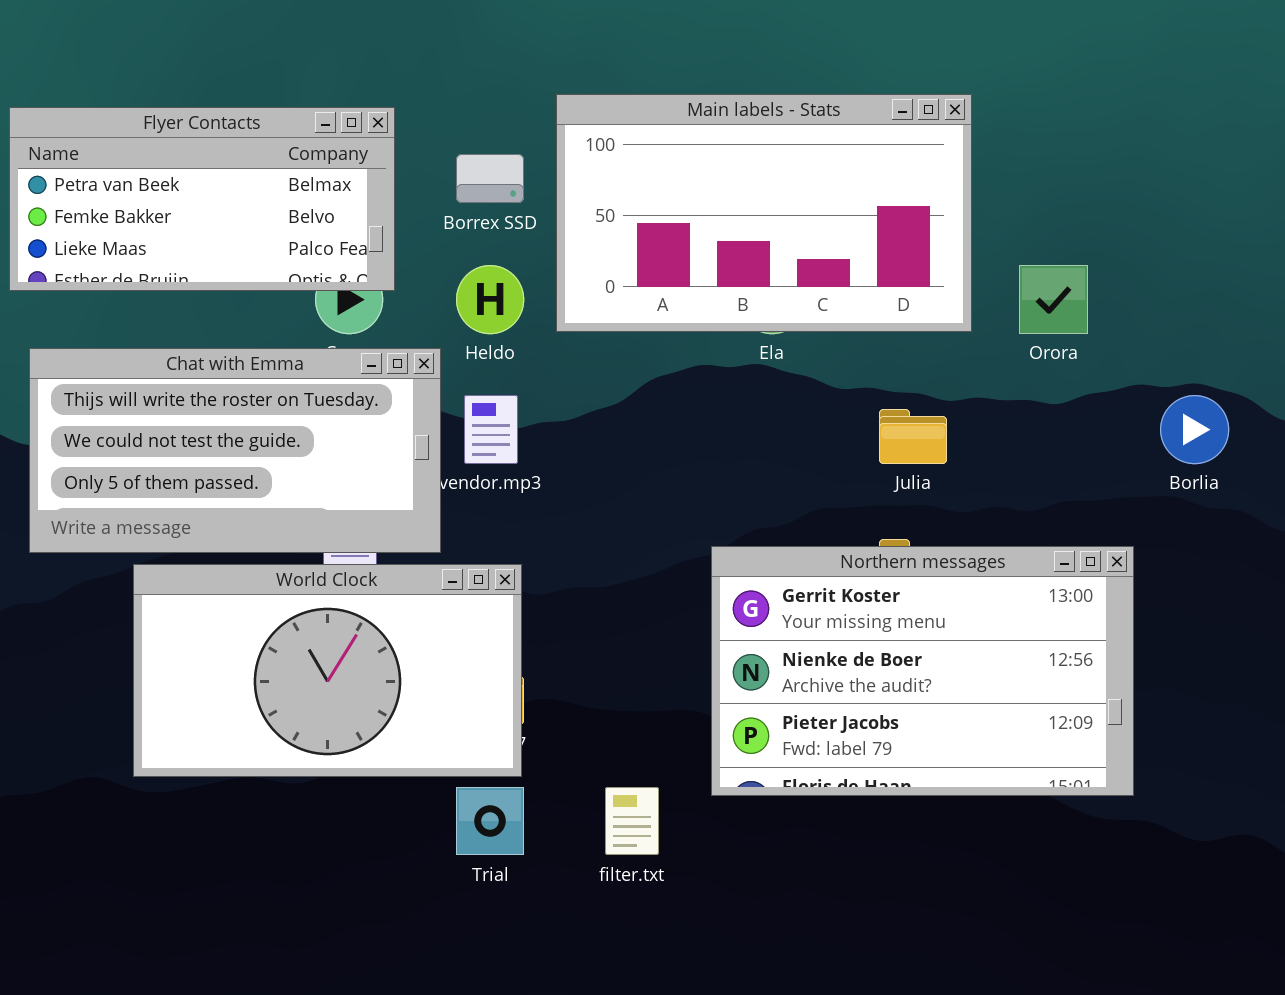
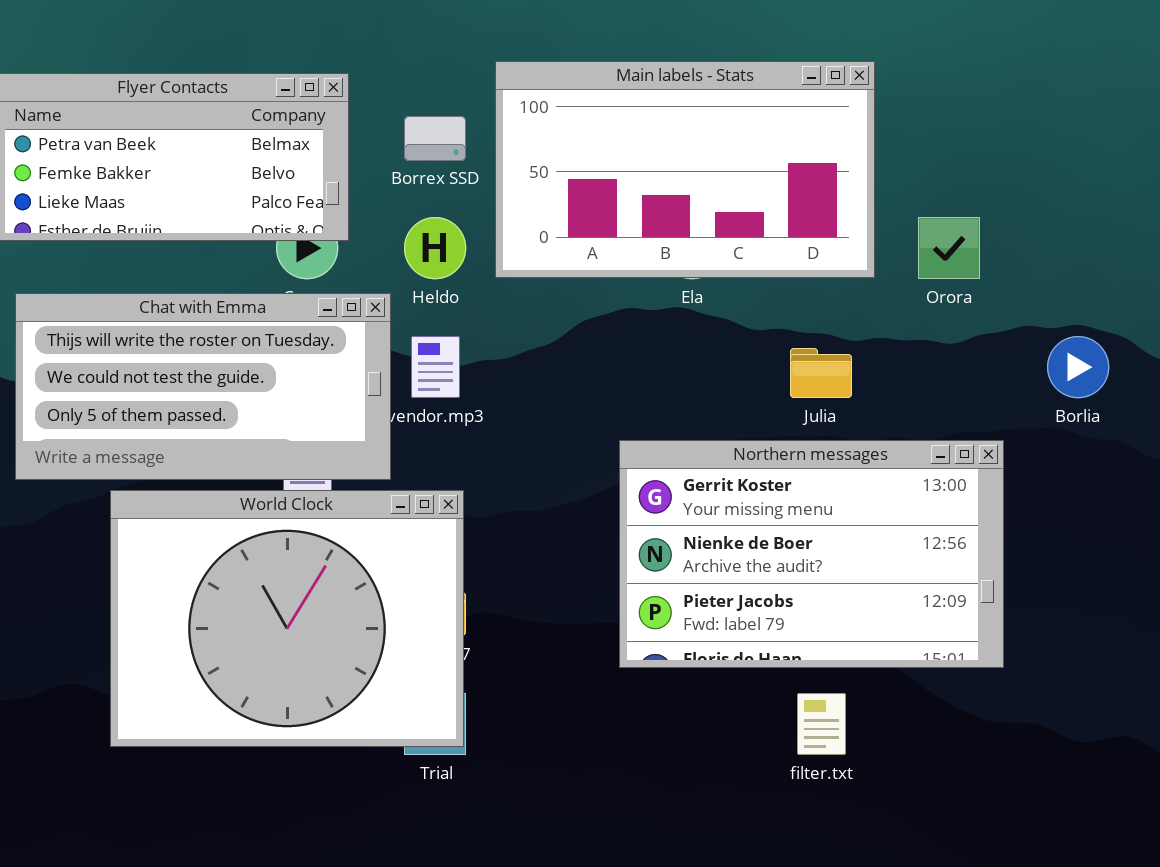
Northern messages: [711,546,1134,796] -> [619,440,1004,668], moved
World Clock: [133,564,522,777] -> [110,490,464,747], resized
filter.txt: [605,787,659,855] -> [797,693,846,755], moved

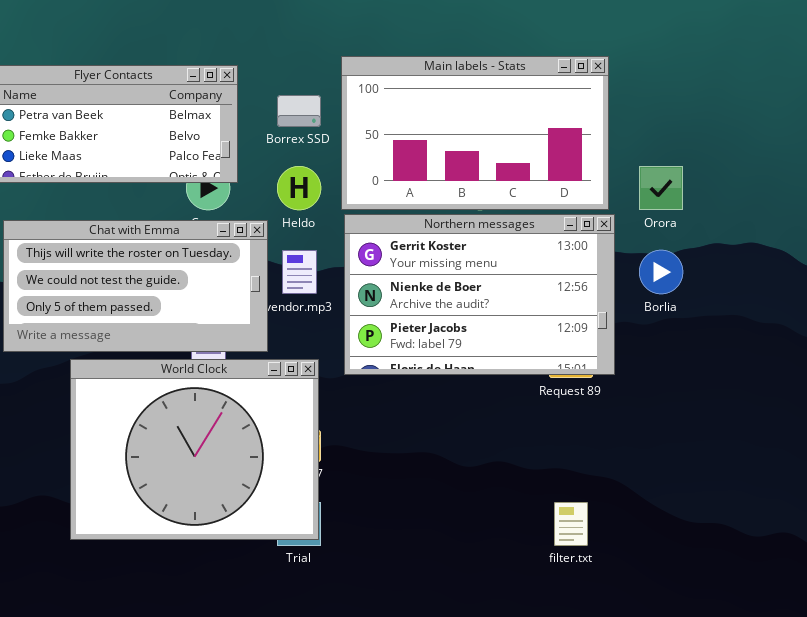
Borlia: [1047,336,1109,398] -> [639,250,683,294], moved
Northern messages: [619,440,1004,668] -> [344,214,615,375], moved

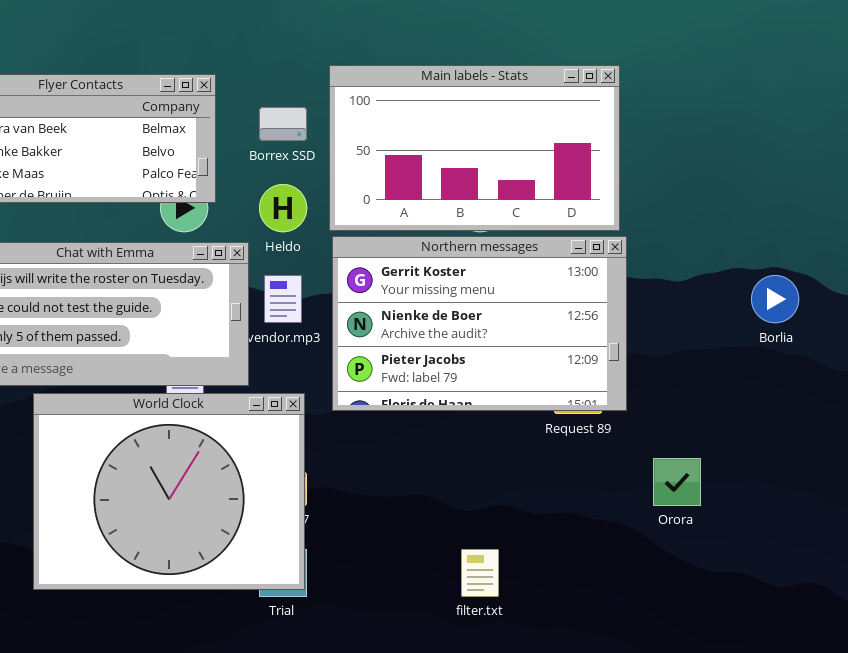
Orora: [639,166,683,210] -> [653,458,701,506], moved
Borlia: [639,250,683,294] -> [751,275,799,323], moved
filter.txt: [554,502,588,546] -> [461,549,499,597], moved

